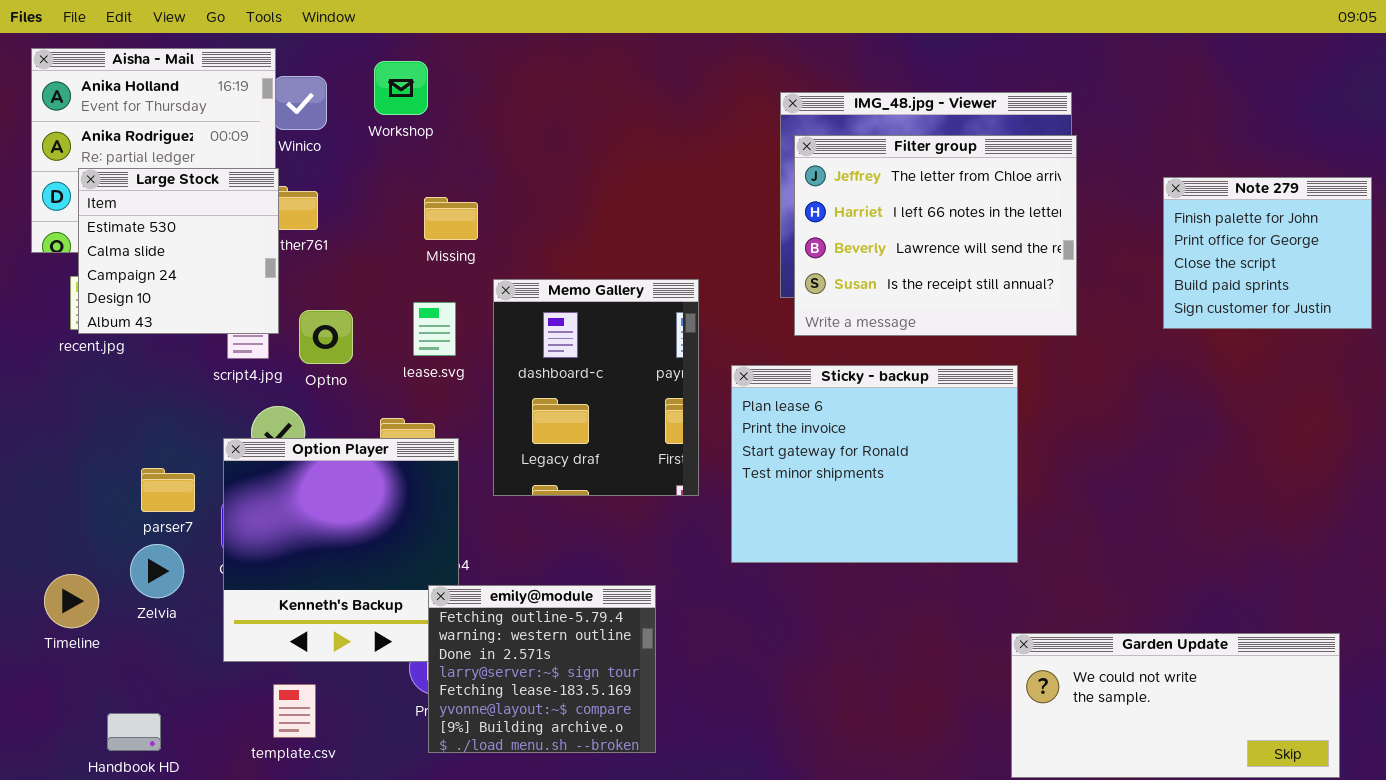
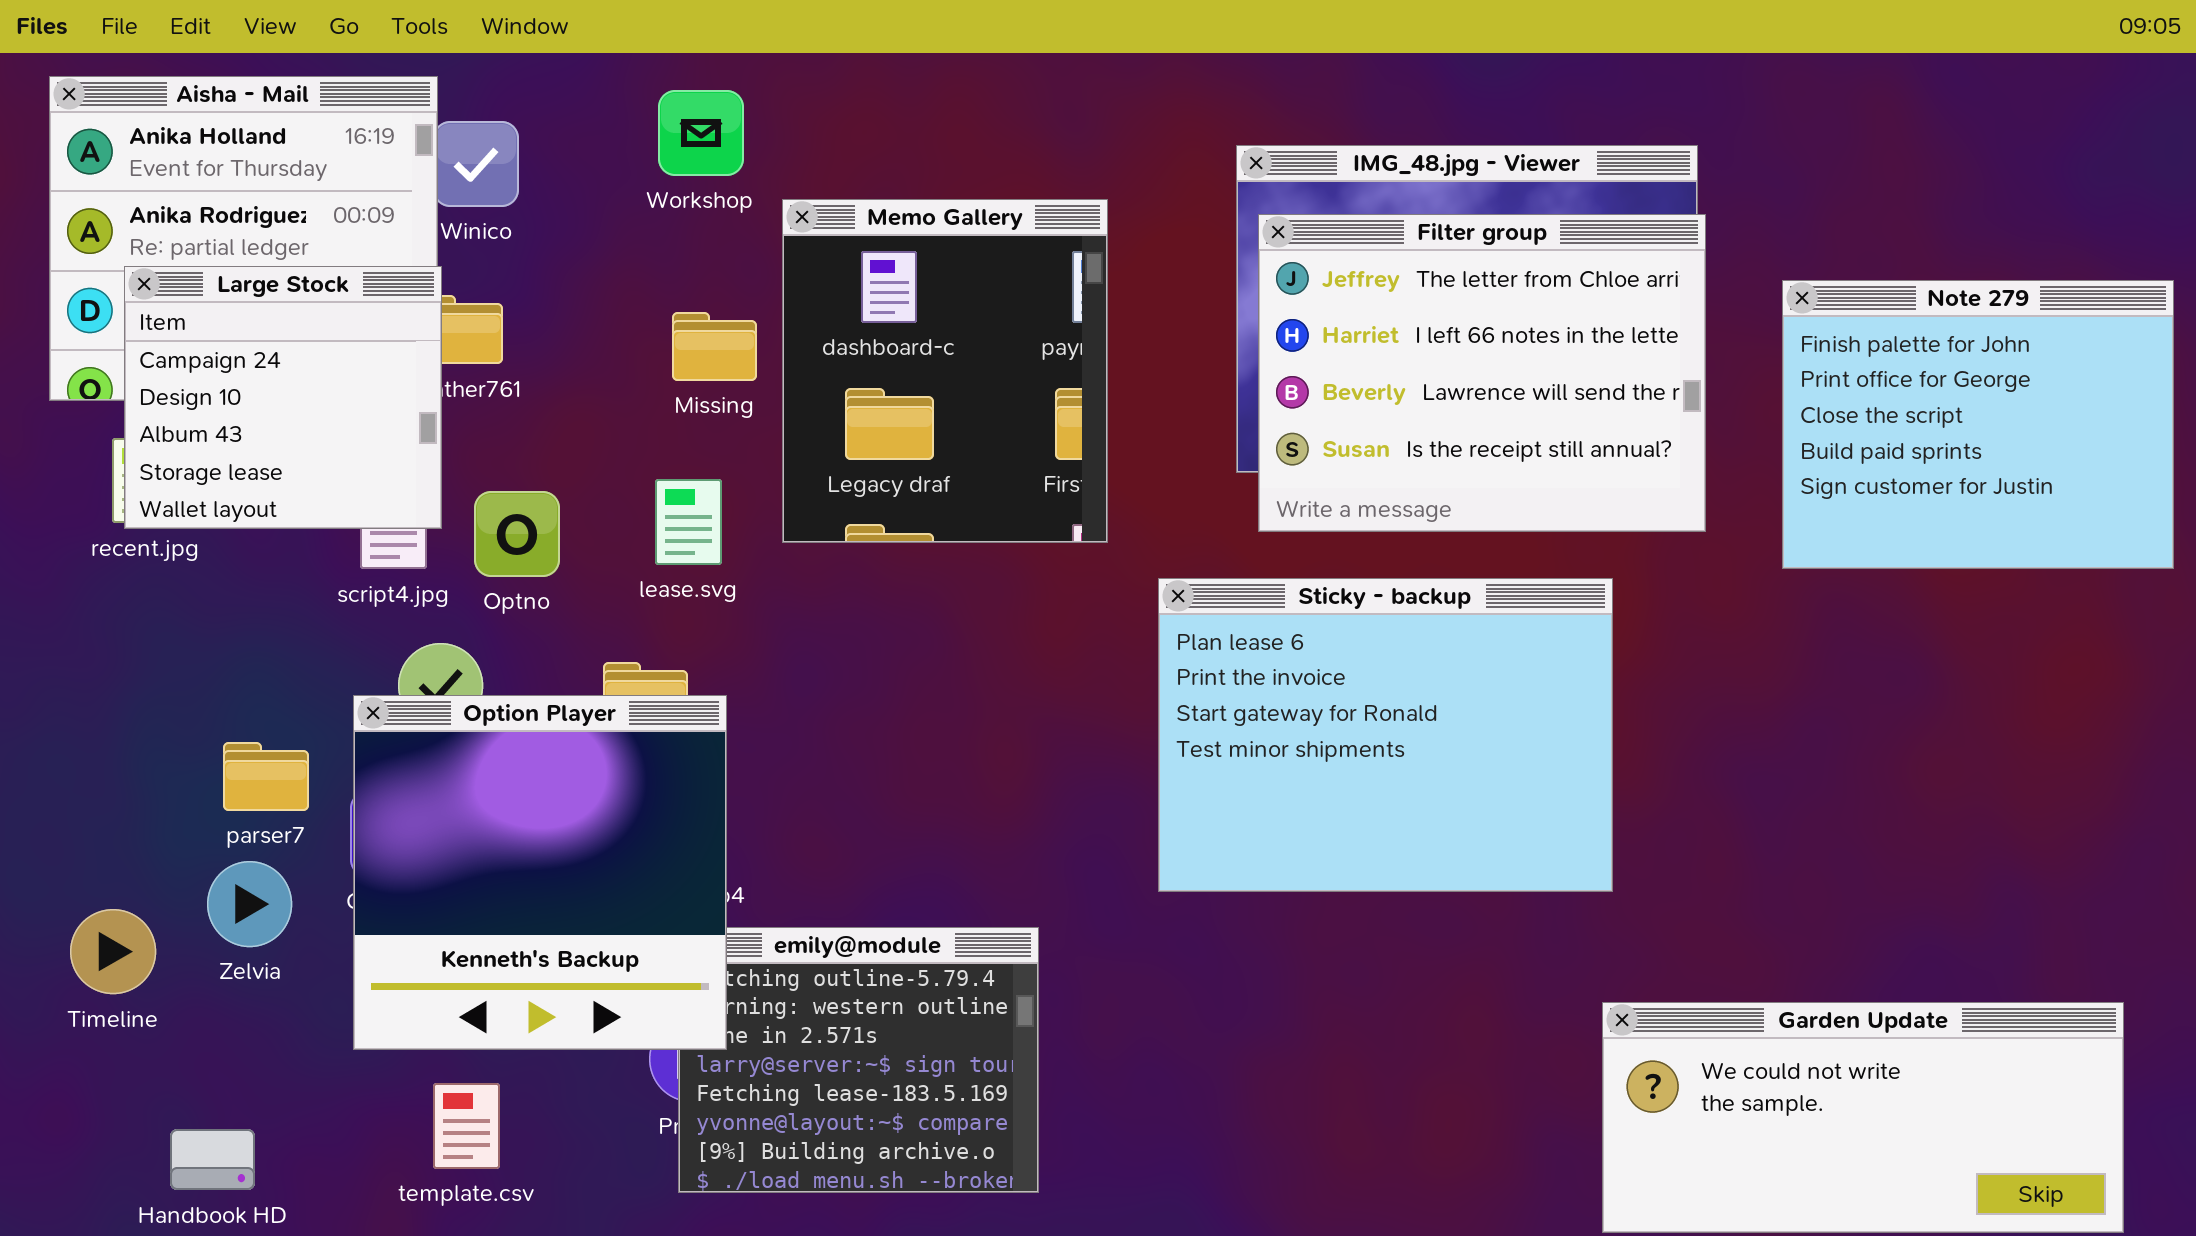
Workshop: [374,61,428,115] -> [658,90,744,176], moved
Large Stock: [78,168,279,334] -> [124,266,442,529], scrolled down 2 rows
Note 279: [1163,177,1372,329] -> [1782,280,2174,569], resized
Memo Gallery: [493,279,699,496] -> [782,199,1108,543], moved
Option Player: [223,438,459,662] -> [353,695,727,1050], raised

